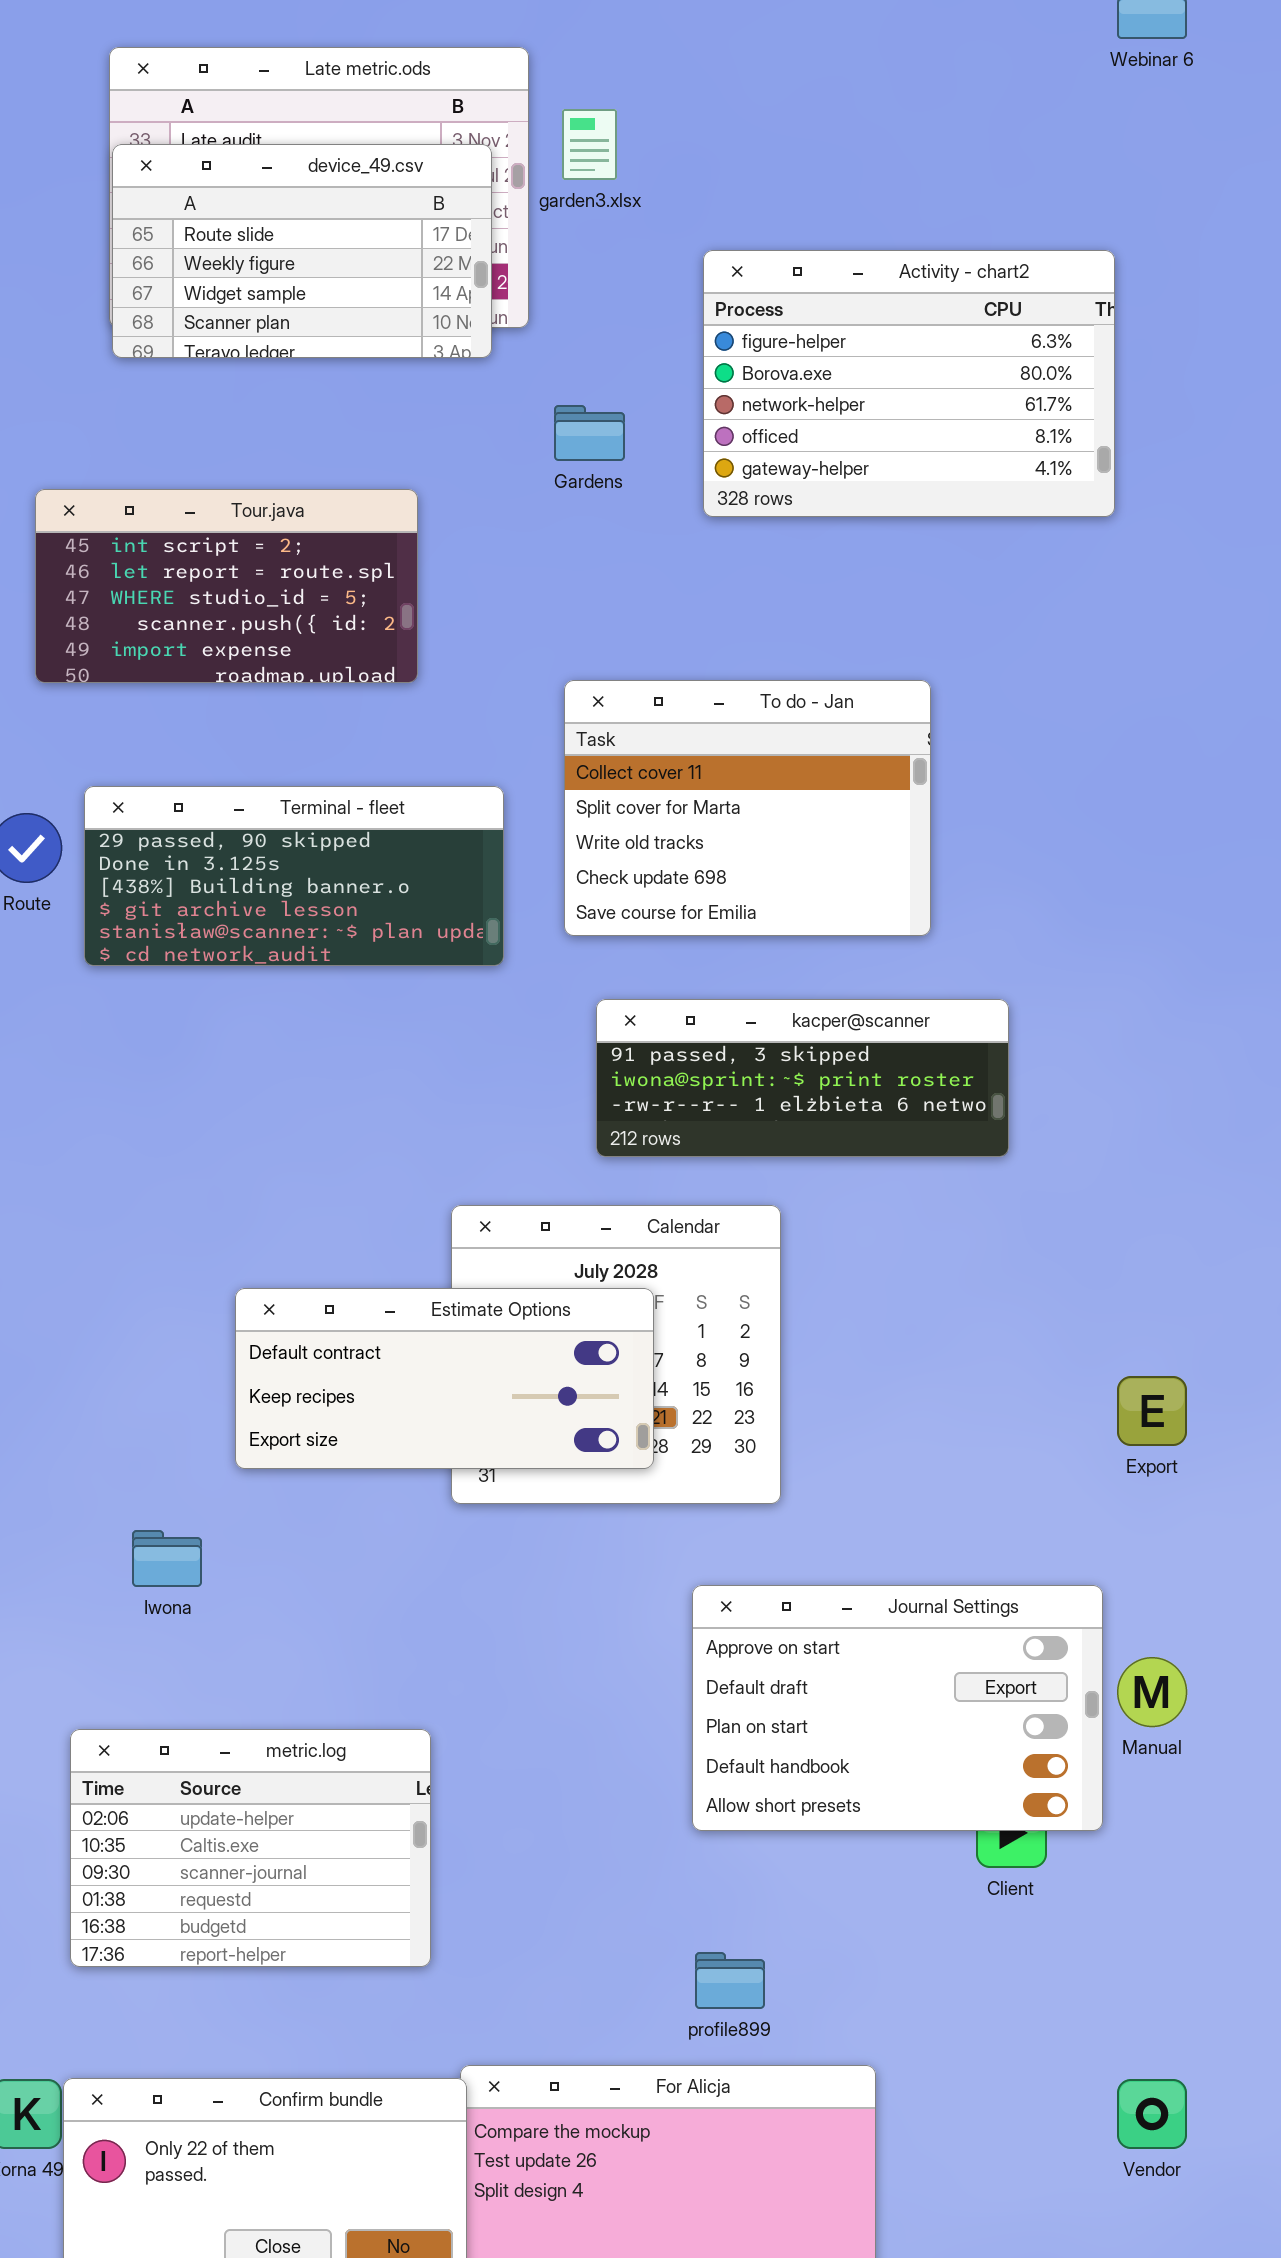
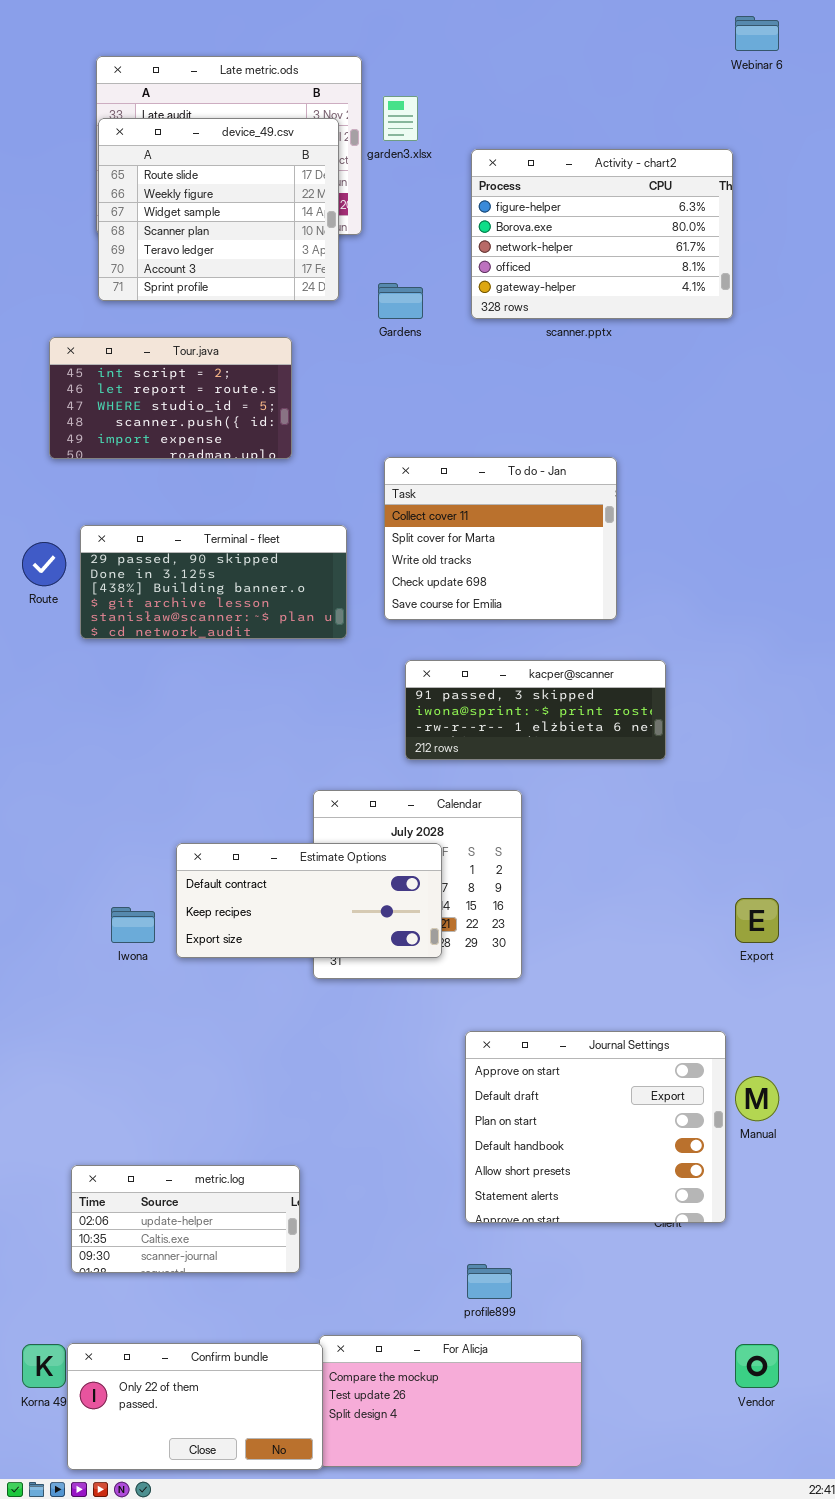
device_49.csv: [112,144,492,358] -> [98,118,339,301], resized
Activity - chart2: [703,250,1115,517] -> [471,149,733,319], moved
Iwona: [132,1530,202,1587] -> [111,907,155,943], moved
Journal Settings: [692,1585,1103,1831] -> [465,1031,726,1223], resized
metric.log: [70,1729,431,1967] -> [71,1165,300,1273], resized

